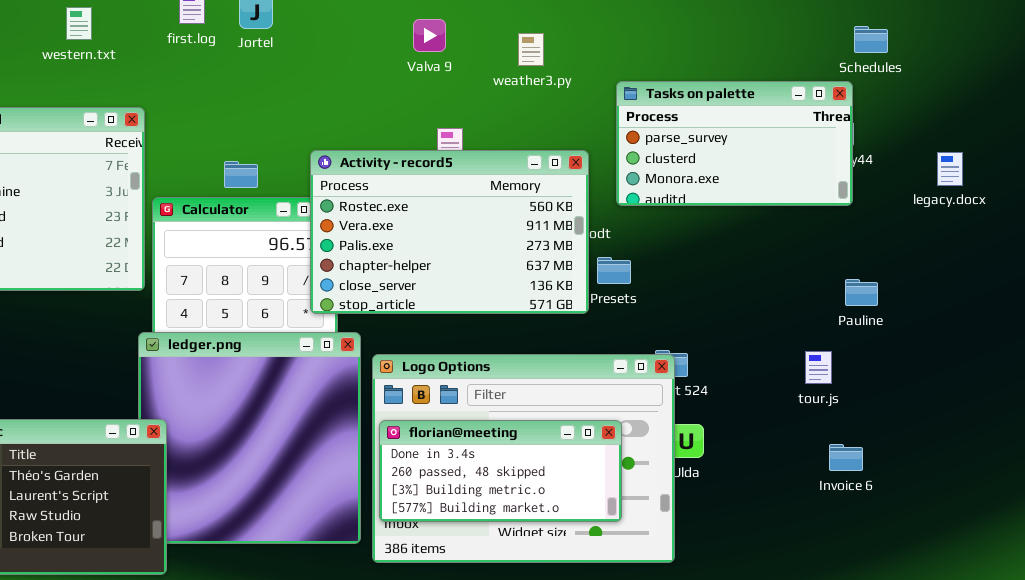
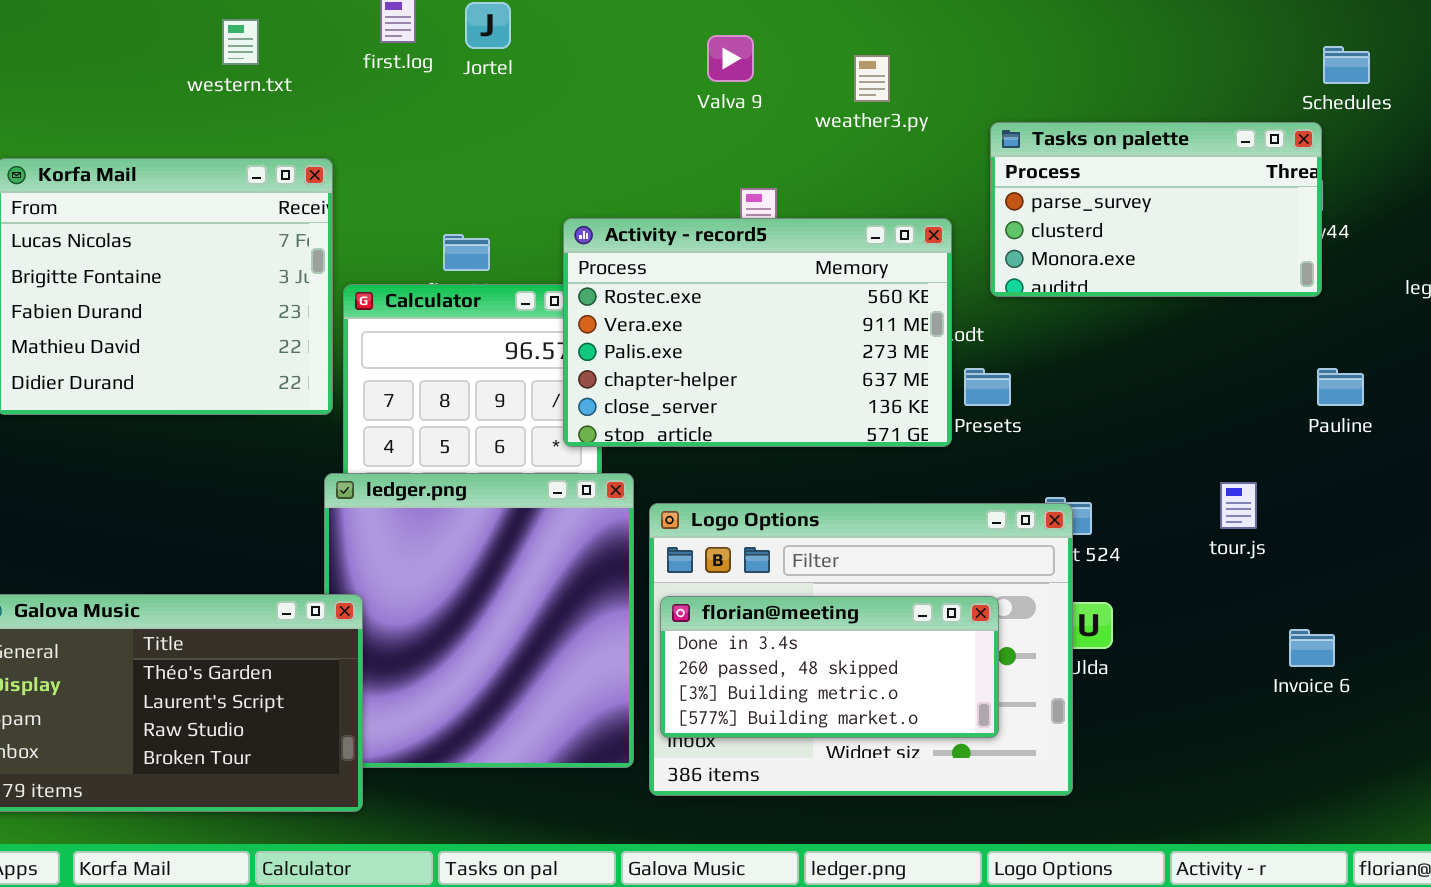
Pauline: [845,279,878,306] -> [1317,368,1364,406], moved
tour.js: [805,351,832,384] -> [1220,482,1257,529], moved

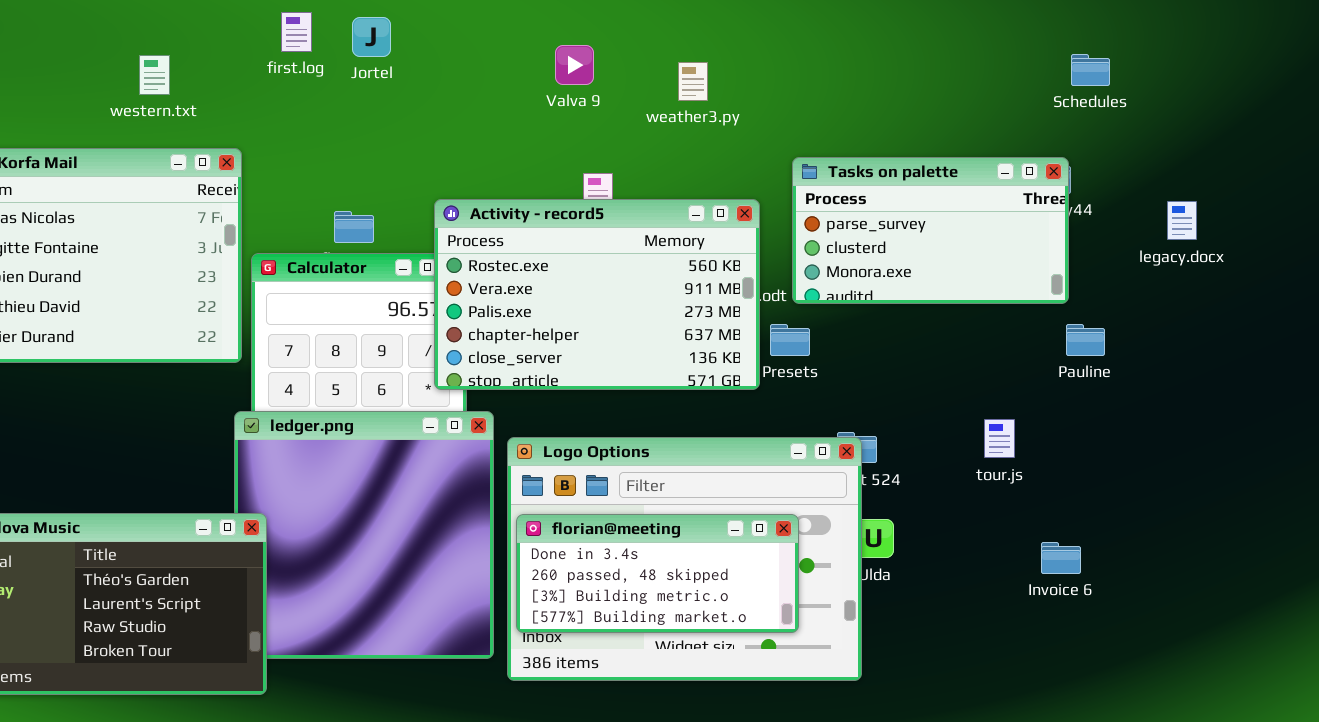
western.txt: [222,19,259,65] -> [139,55,170,95], moved
Tasks on palette: [990,122,1322,297] -> [792,157,1069,304], moved

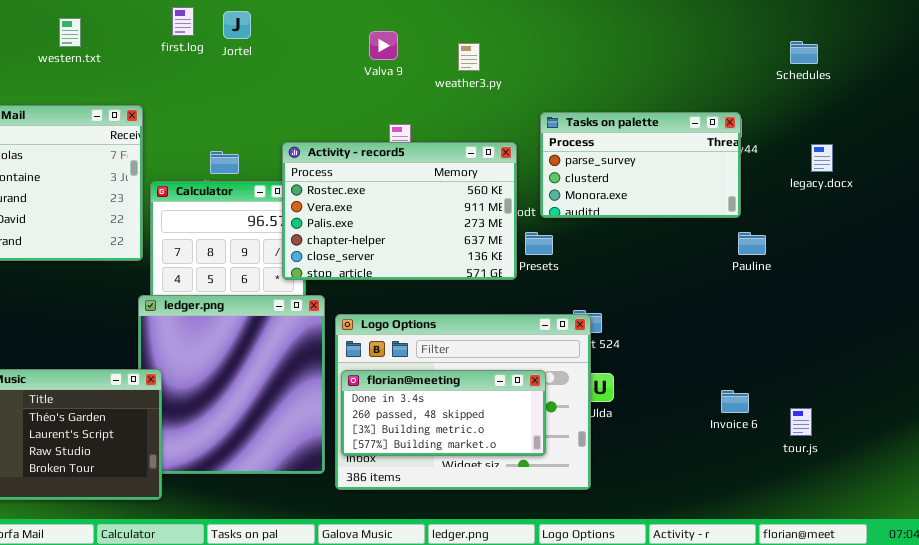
Schedules: [1071,54,1110,86] -> [790,41,818,64], moved
western.txt: [139,55,170,95] -> [59,18,81,47], moved
tour.js: [984,419,1015,458] -> [790,408,812,436], moved

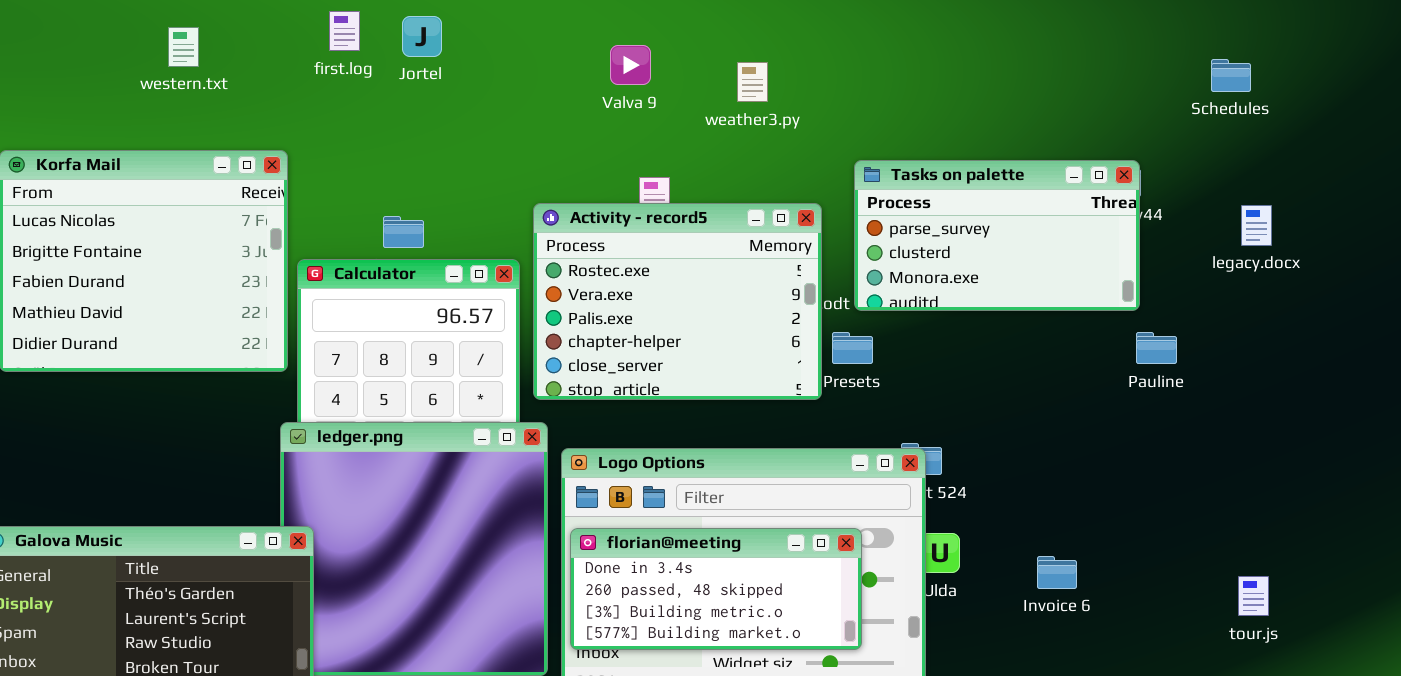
Activity - record5: [282,142,517,280] -> [533,203,822,400], resized
Invoice 6: [721,390,749,413] -> [1037,556,1077,589], moved
tour.js: [790,408,812,436] -> [1238,576,1269,616], moved

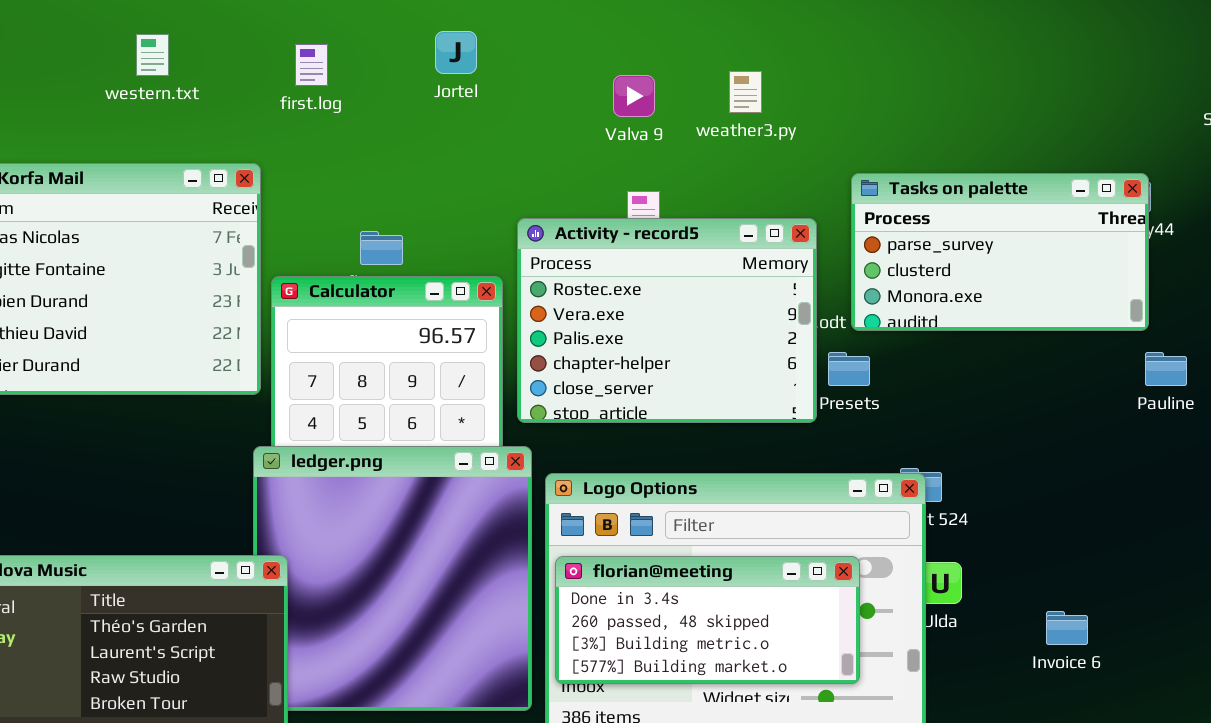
first.log: [329,11,360,51] -> [295,44,328,86], moved
Jortel: [402,16,442,57] -> [435,31,477,74], moved
Valva 9: [610,45,651,85] -> [613,75,655,117], moved
Invoice 6: [1037,556,1077,589] -> [1046,611,1088,645], moved

